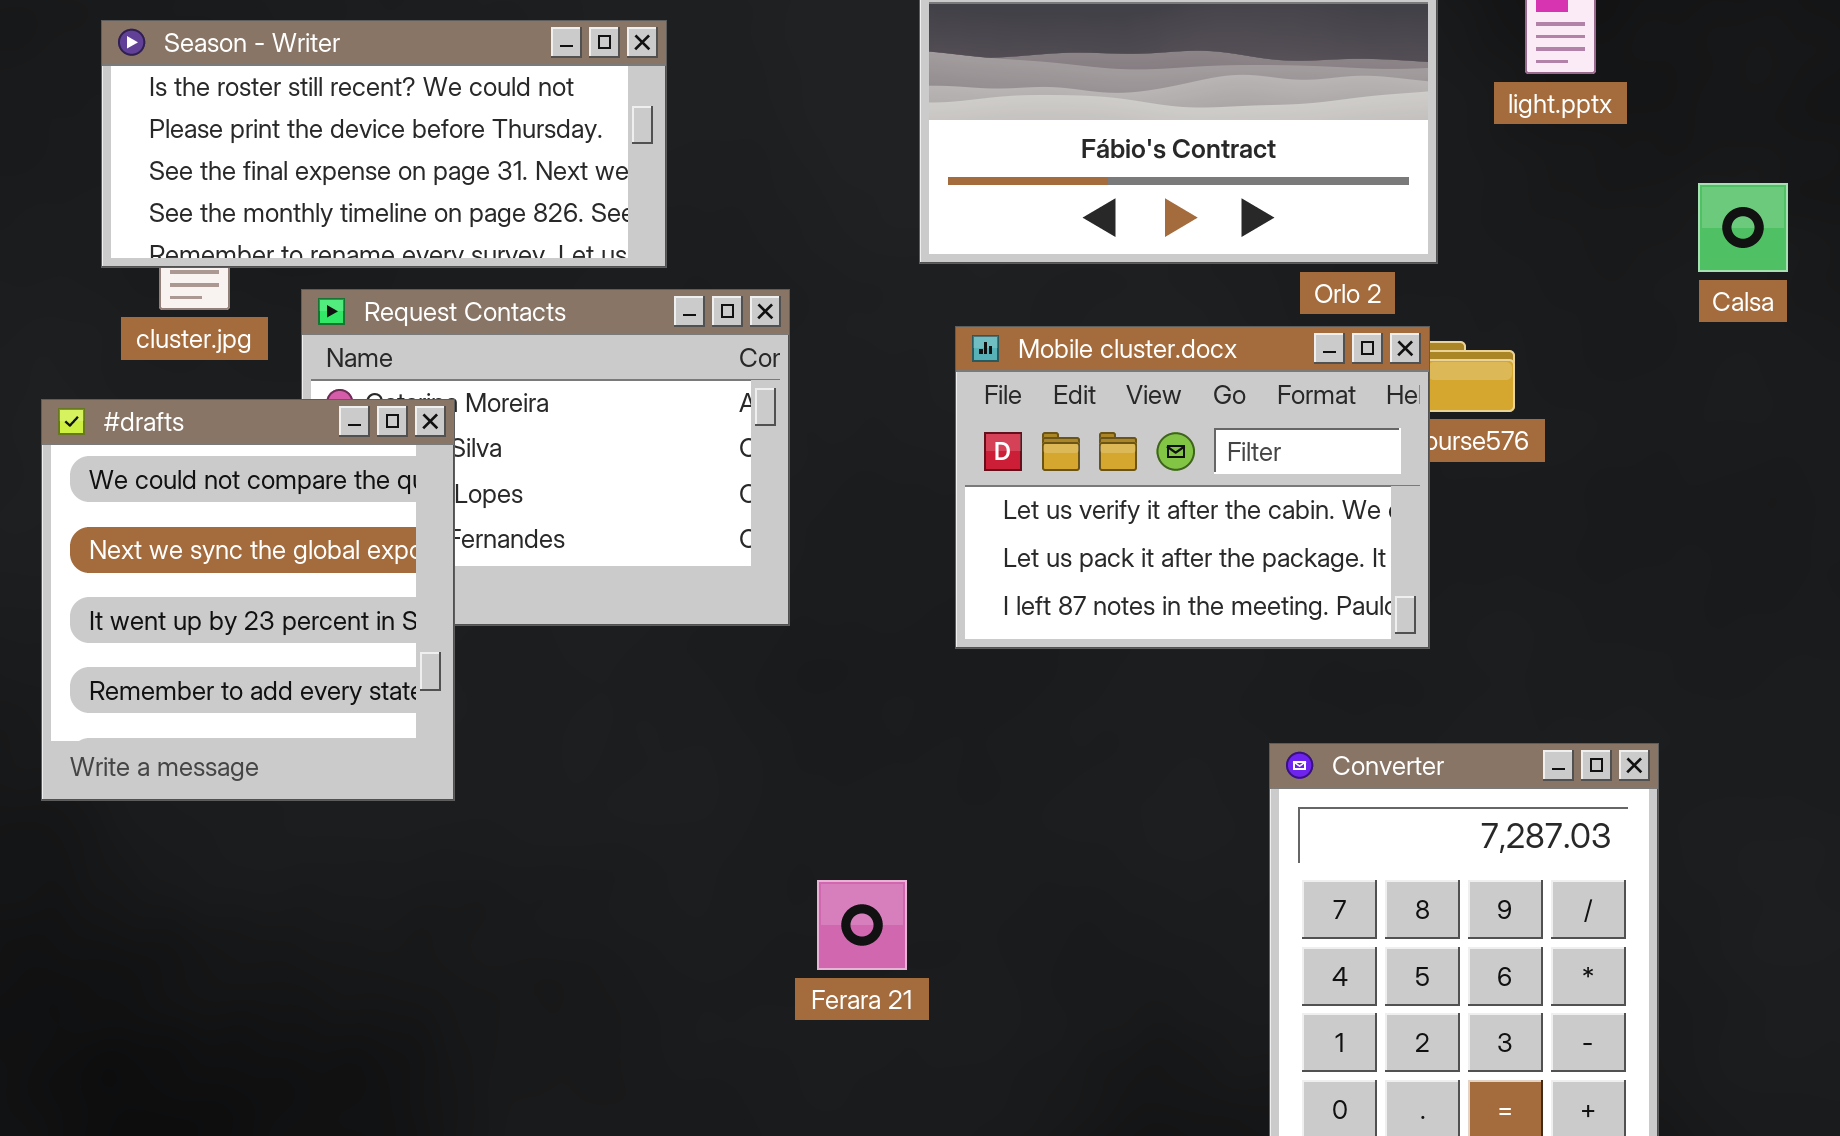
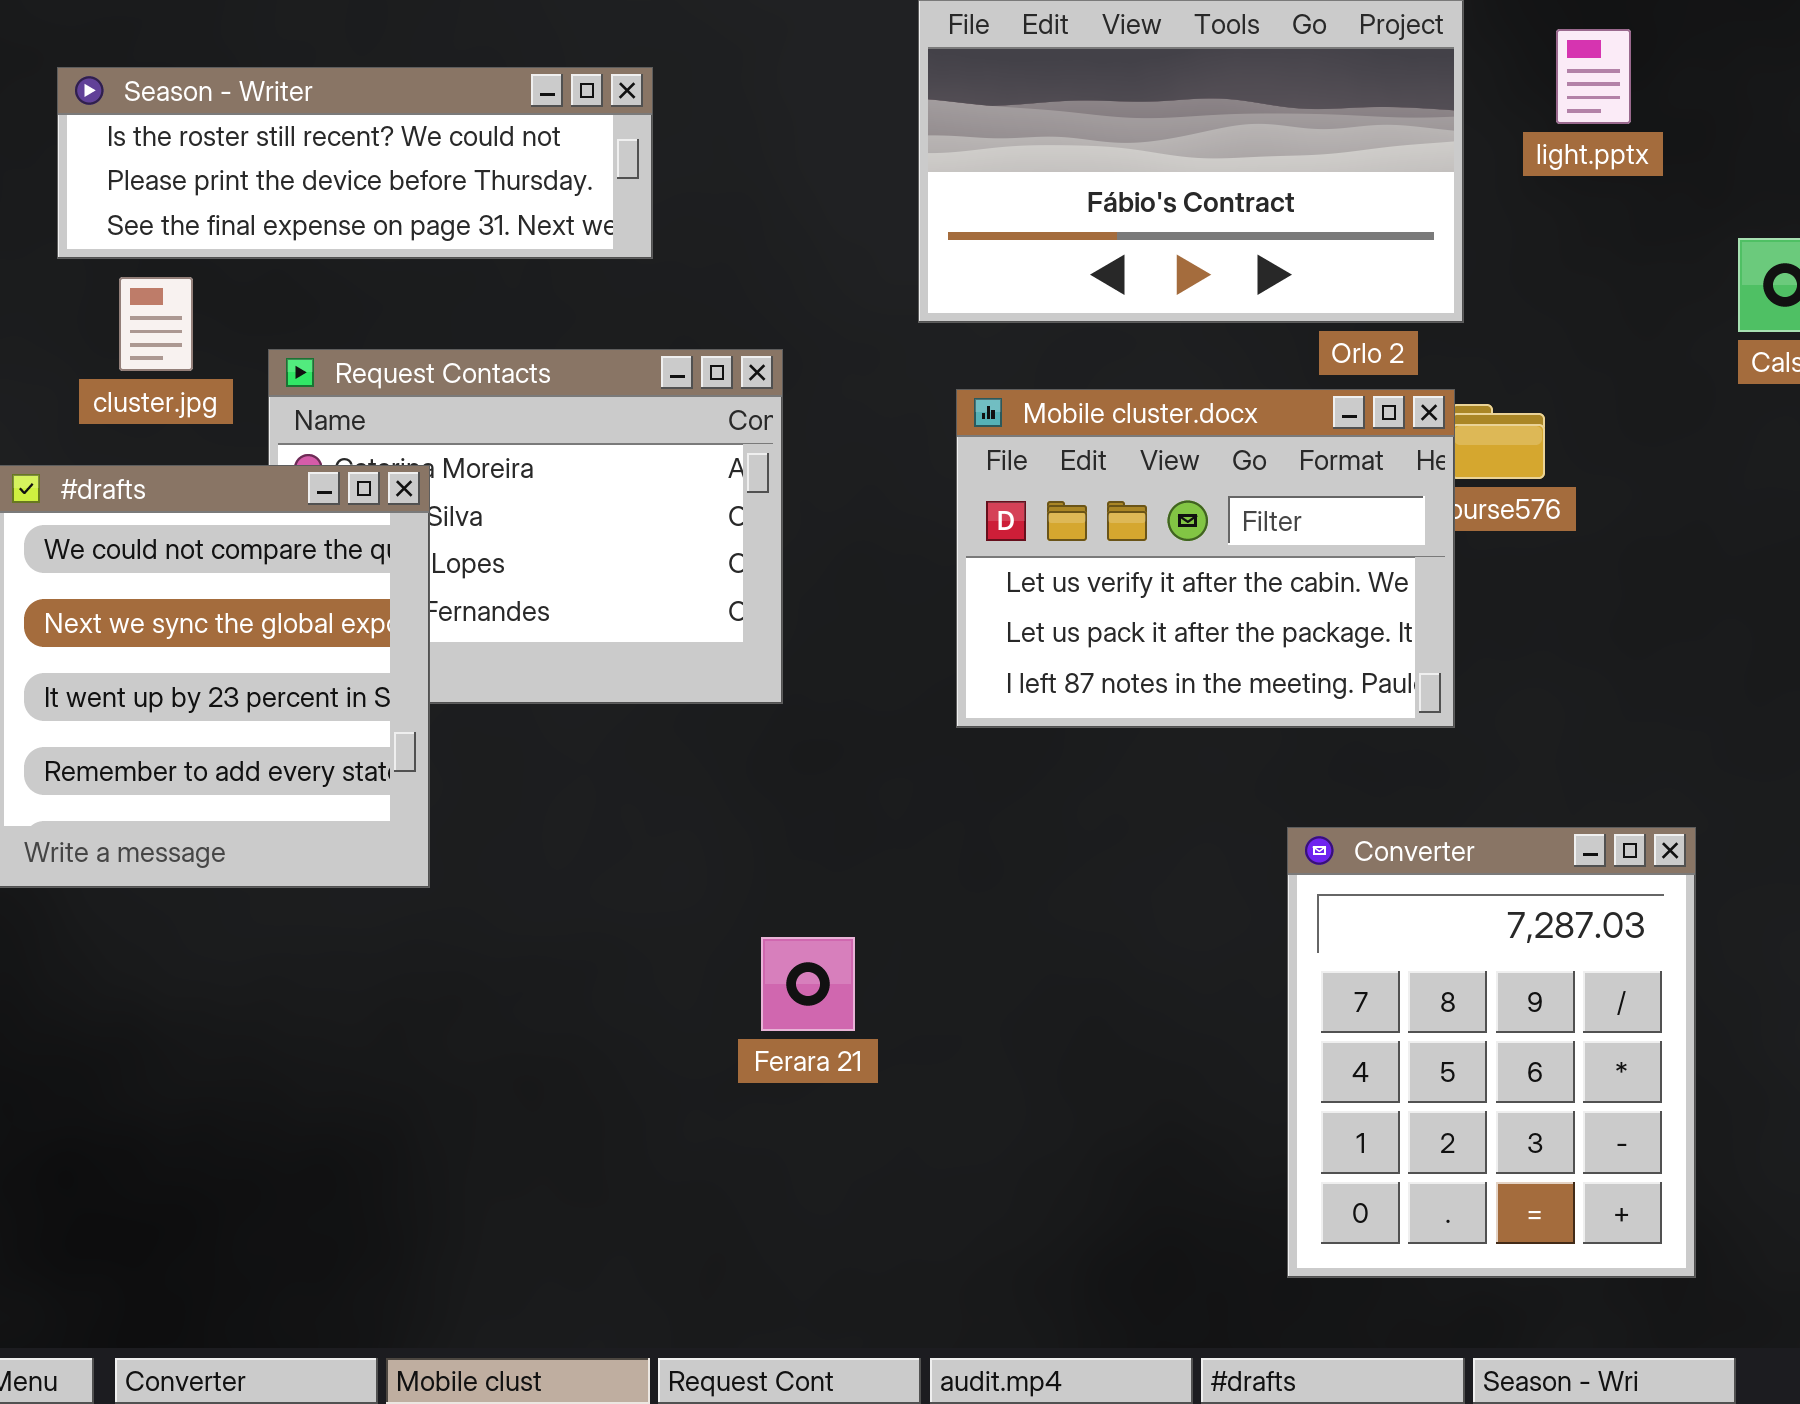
Season - Writer: [101,20,667,268] -> [57,67,653,259], resized
Ferara 21: [817,880,907,970] -> [761,937,855,1031], moved

